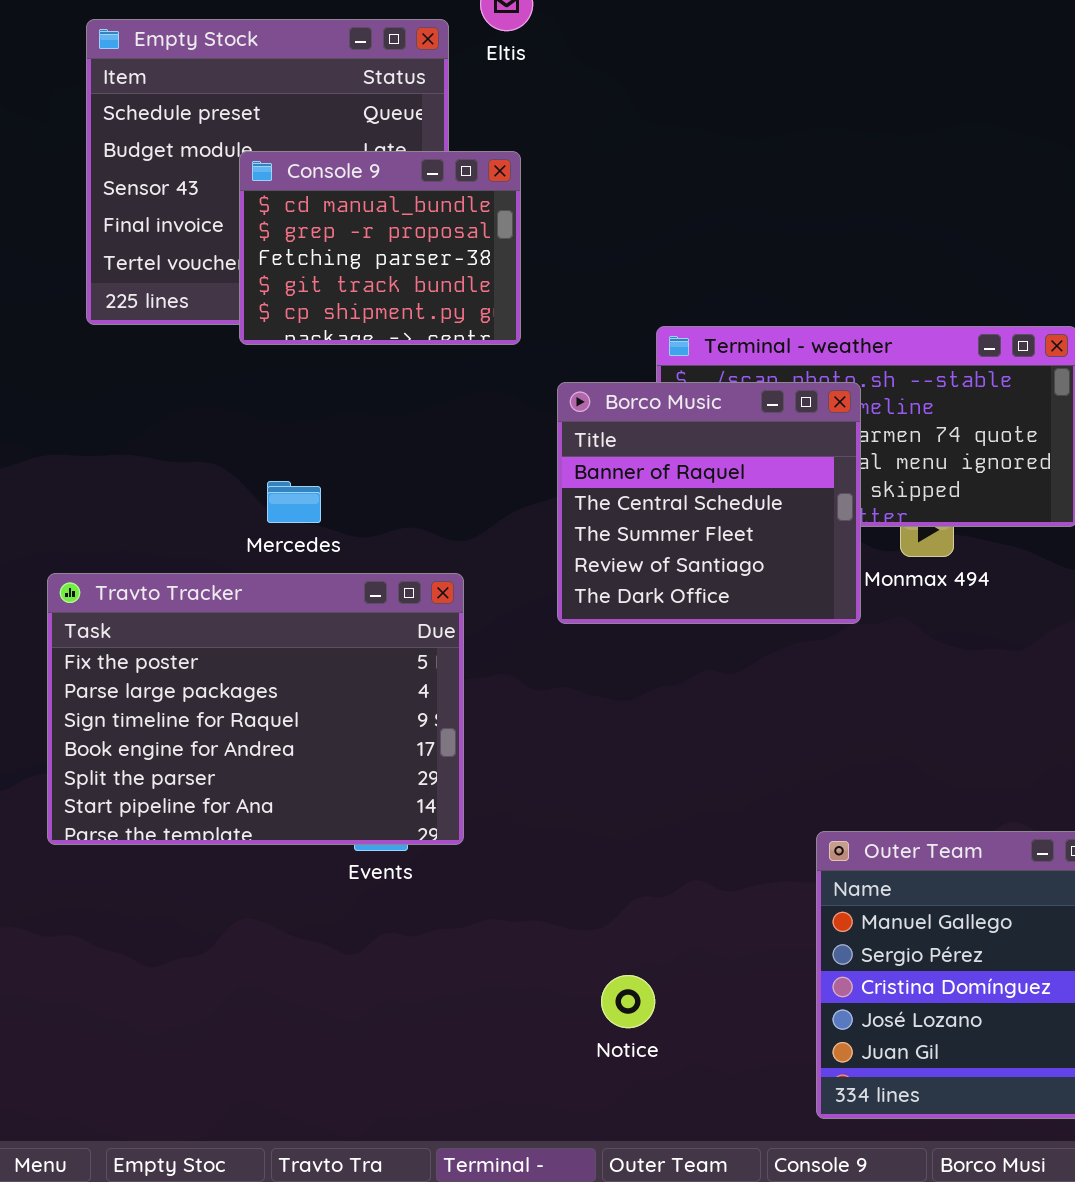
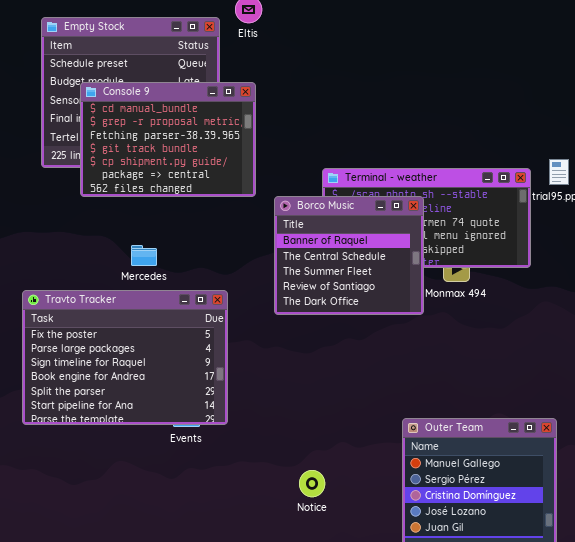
Console 9: [239,151,521,345] -> [80,82,256,197], resized
Notice: [601,975,655,1028] -> [299,470,325,497], moved

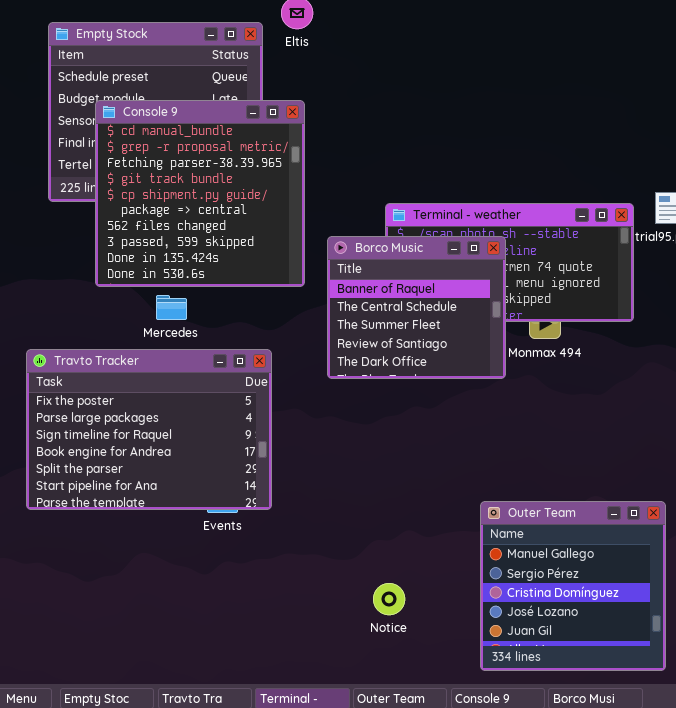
Console 9: [80,82,256,197] -> [95,100,305,287], resized
Notice: [299,470,325,497] -> [373,583,405,615], moved

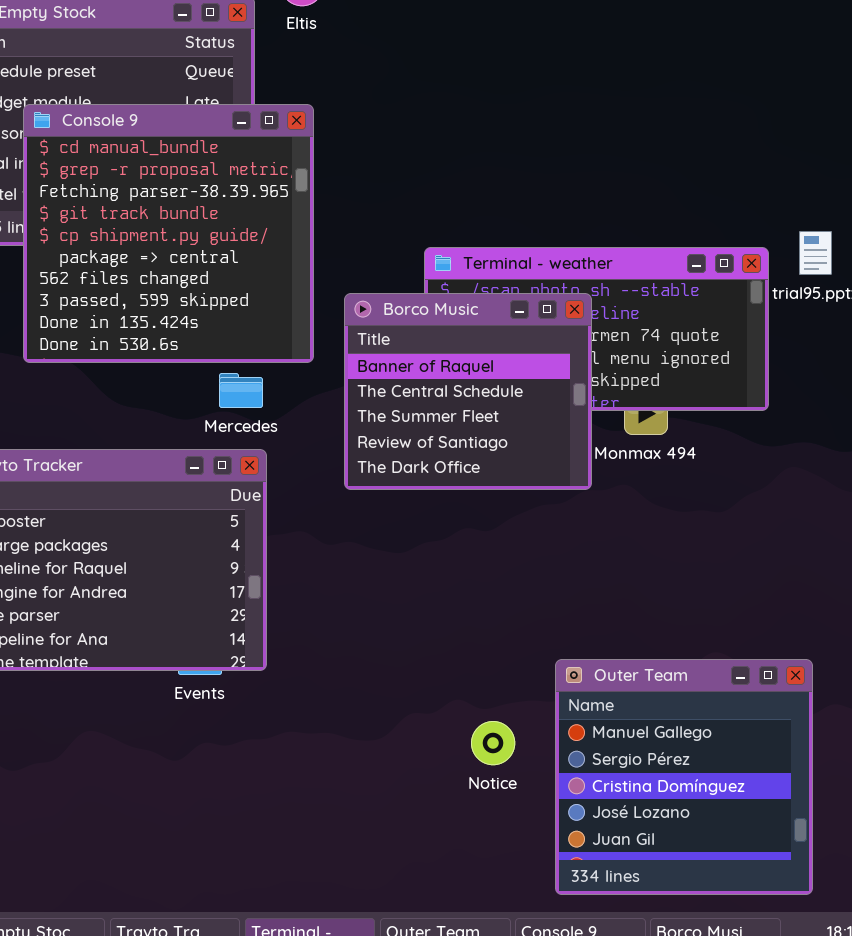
Mercedes: [156,295,187,320] -> [219,373,263,408], moved
Notice: [373,583,405,615] -> [471,721,515,765], moved

